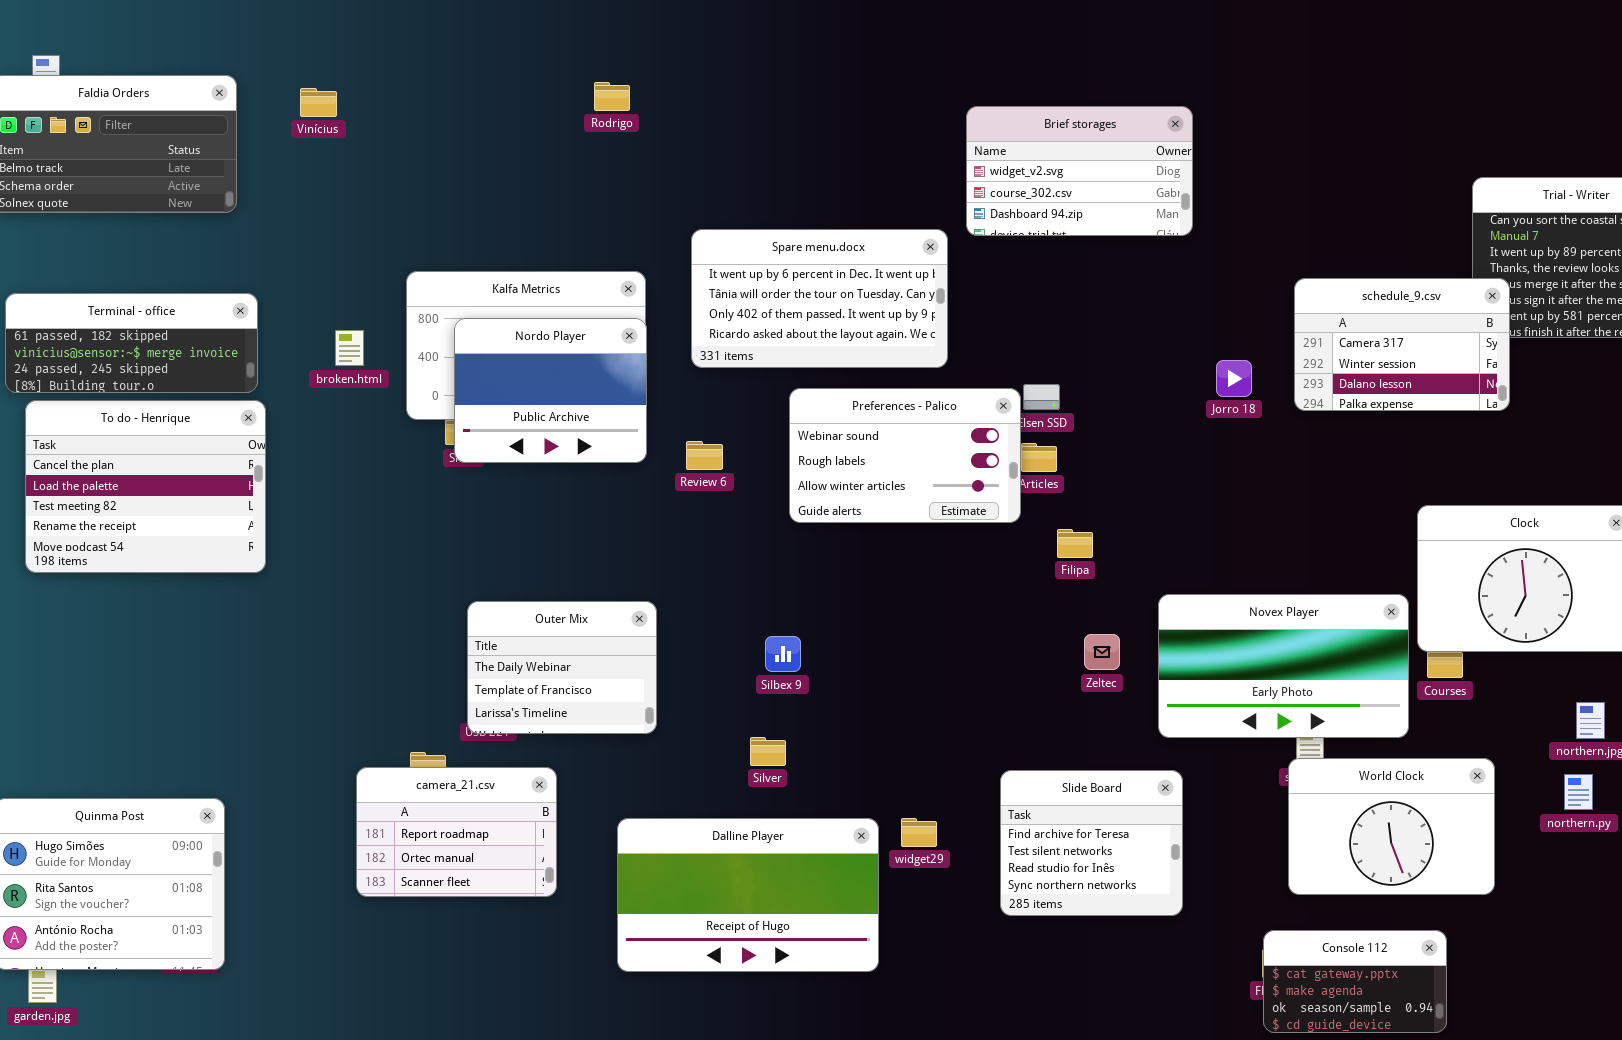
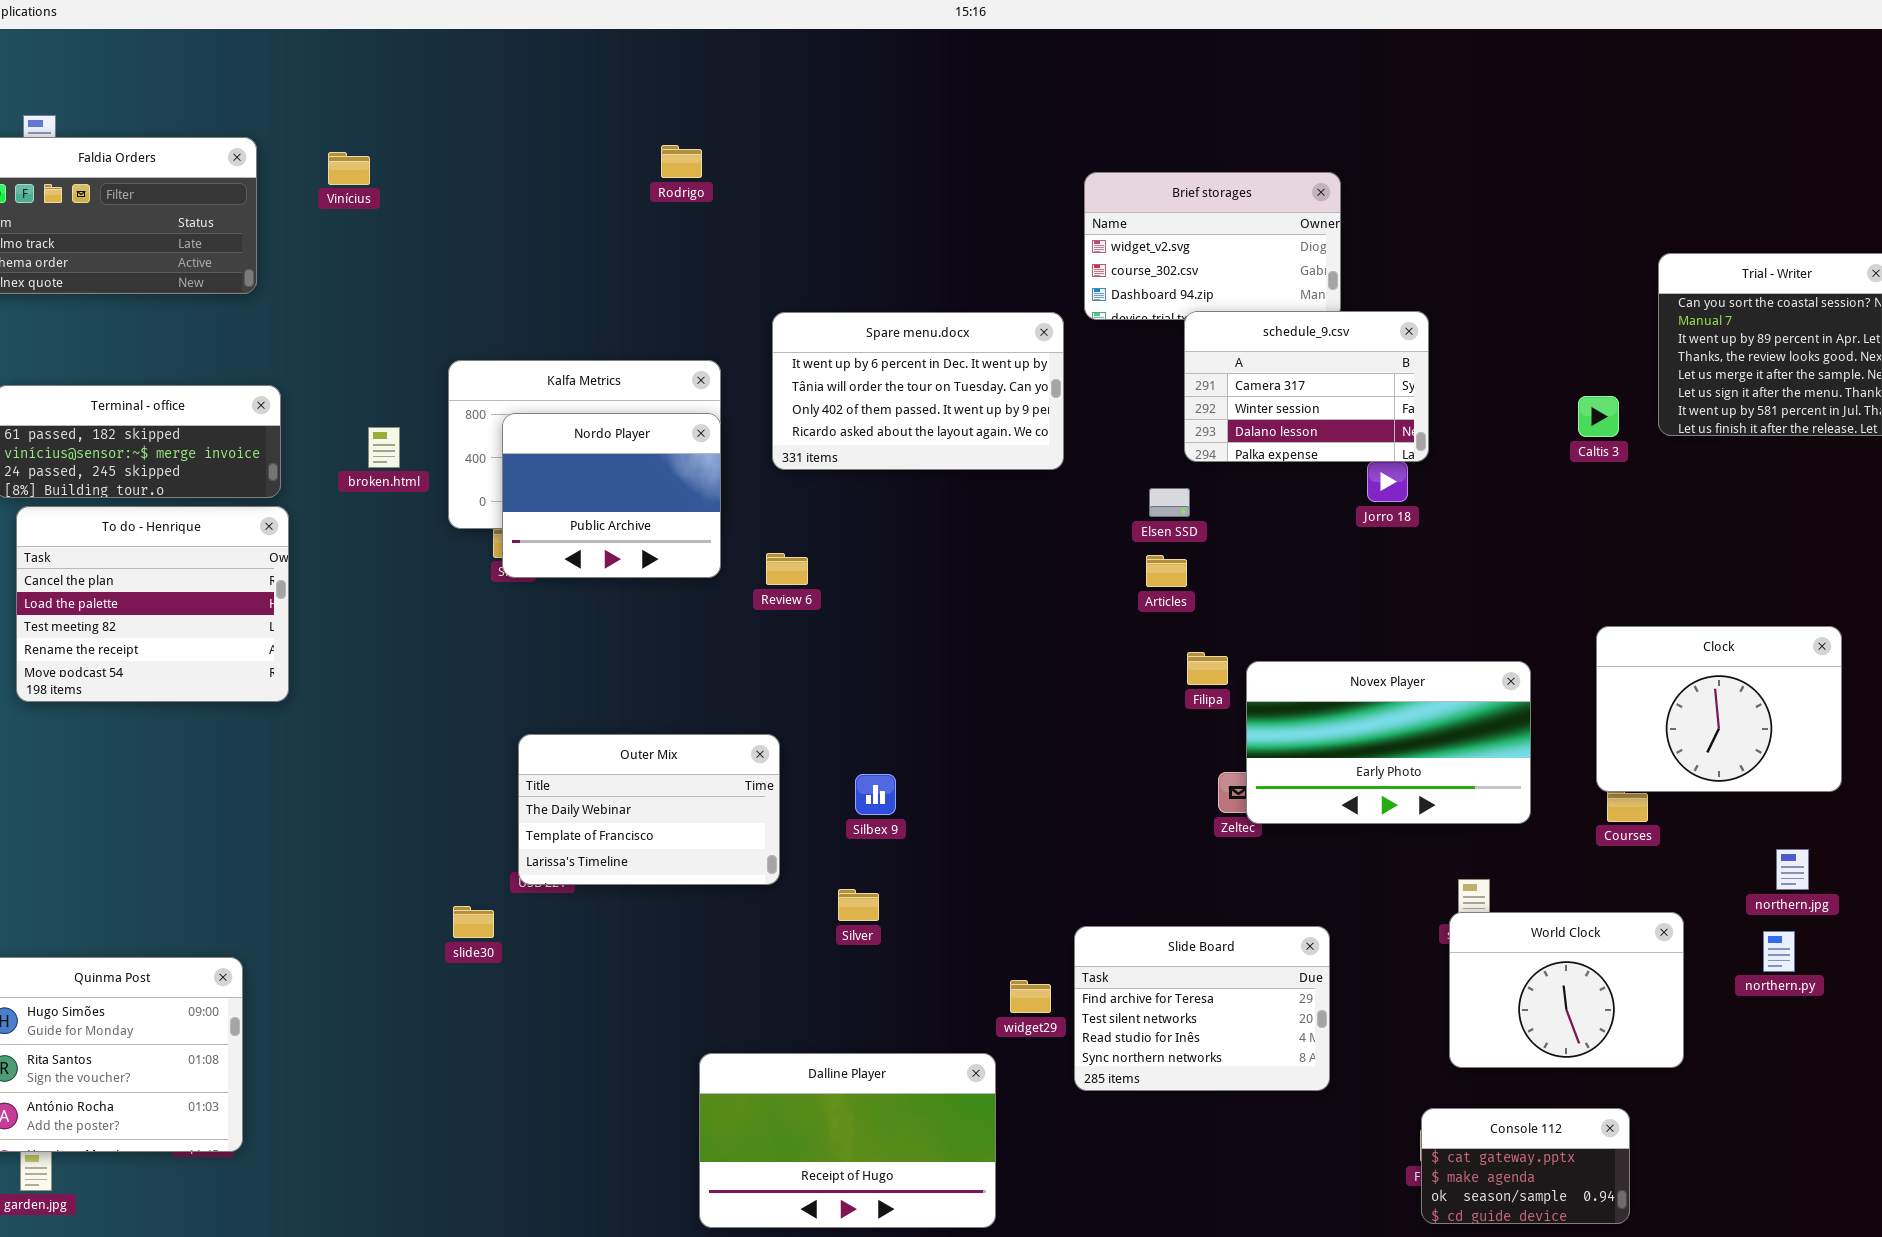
schedule_9.csv: [1294,278,1510,411] -> [1184,311,1429,462], moved
Preferences - Palico: [789,388,1021,523] -> none, closed
Novex Player: [1158,594,1409,738] -> [1246,661,1531,824], moved
Outer Mix: [467,601,657,734] -> [518,734,780,885], resized
camera_21.csv: [356,767,557,897] -> none, closed
Slide Board: [1000,770,1183,916] -> [1074,926,1330,1091], resized
Dalline Player: [617,818,879,972] -> [699,1053,996,1228], moved

